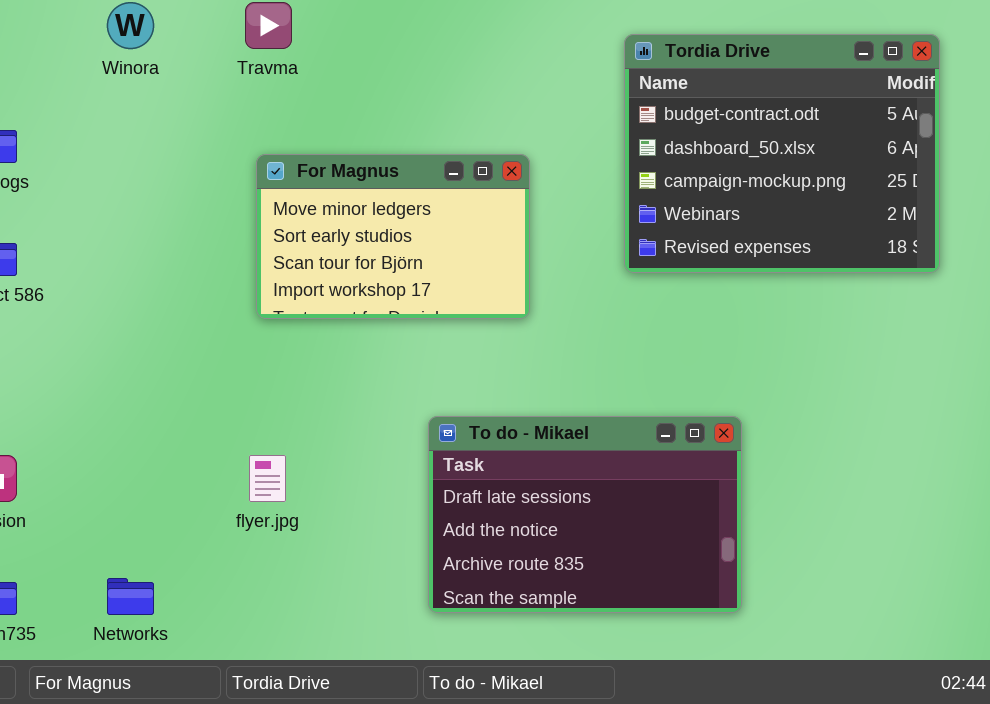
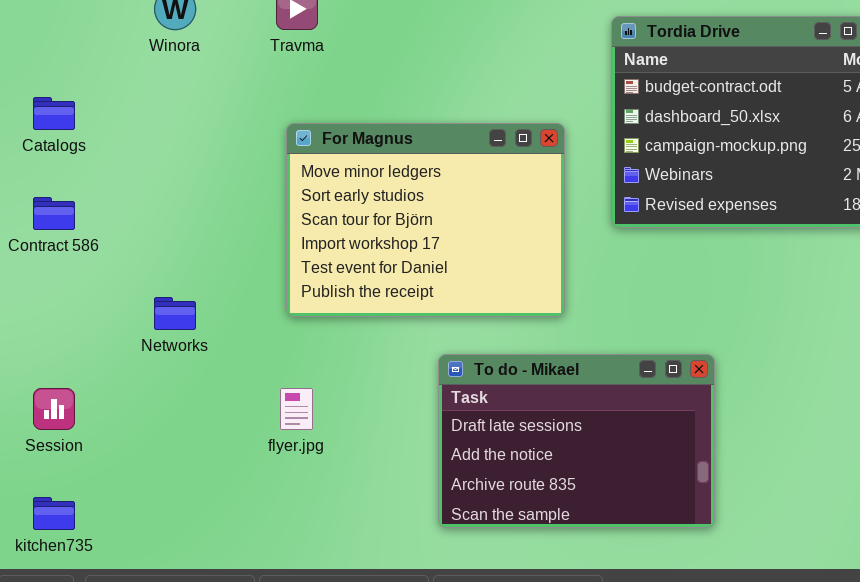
For Magnus: [256,154,530,319] -> [286,123,565,317], resized
Networks: [107,578,154,615] -> [154,297,196,330], moved

